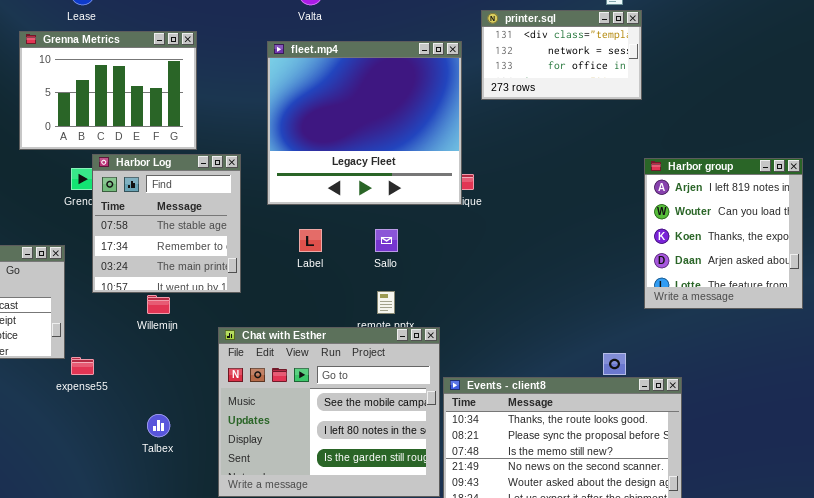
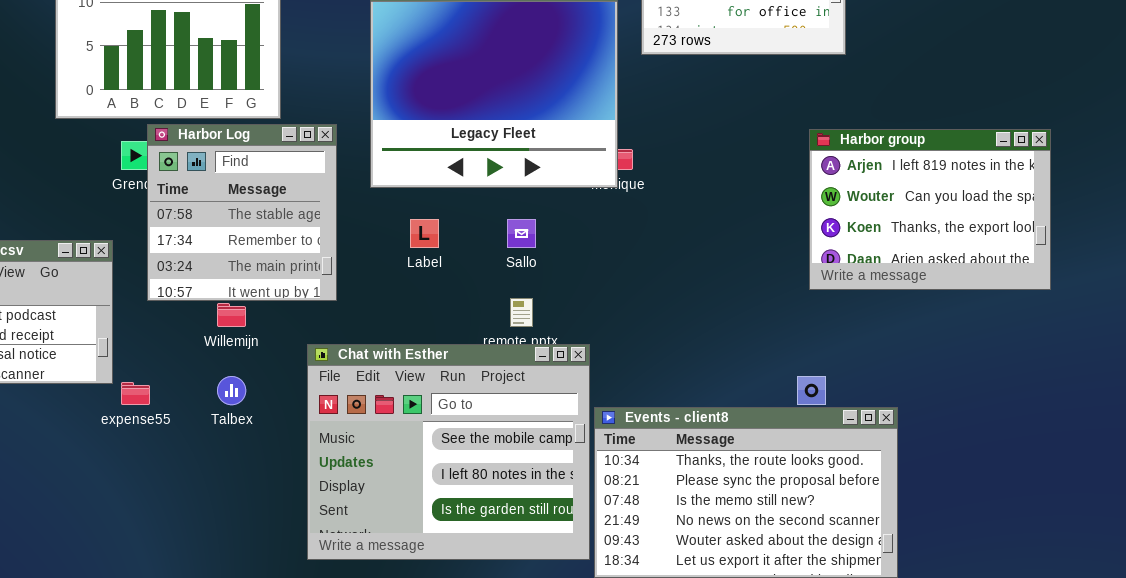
Harbor group: [644,158,803,309] -> [809,129,1051,290], resized
Talbex: [147,414,170,437] -> [217,376,246,405], moved

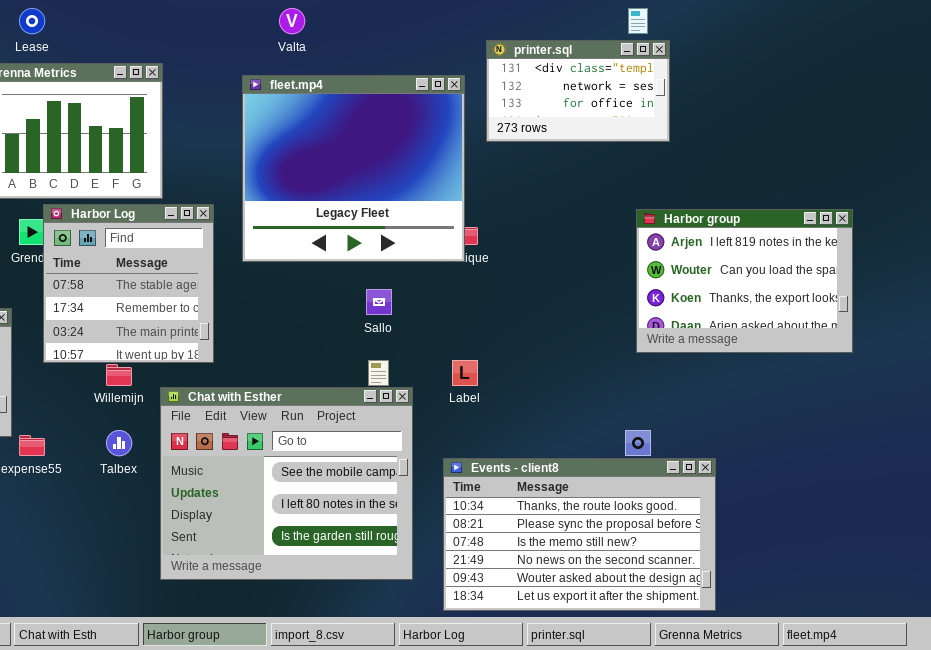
Label: [410,219,439,248] -> [452,360,478,386], moved
Chat with Esther: [307,344,590,560] -> [160,387,413,580], moved

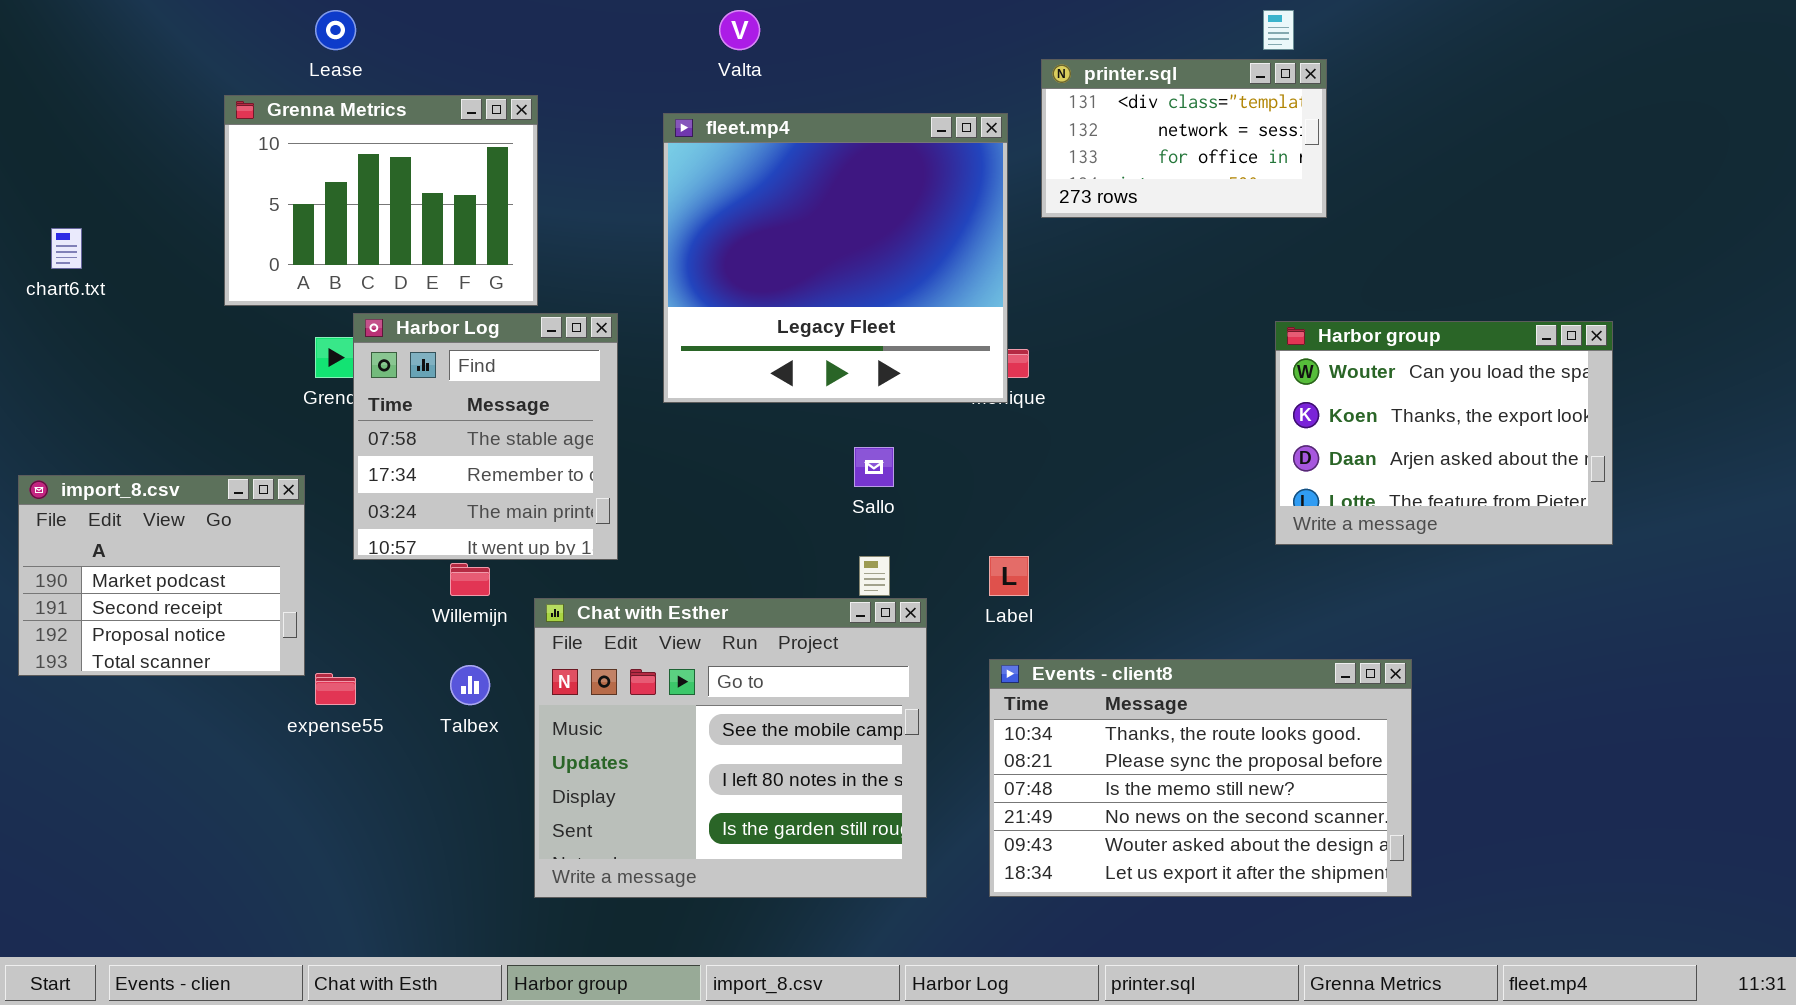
Harbor group: [636,209,853,353] -> [1275,321,1613,545], scrolled down 1 row
Events - client8: [443,458,716,611] -> [989,659,1412,897], moved

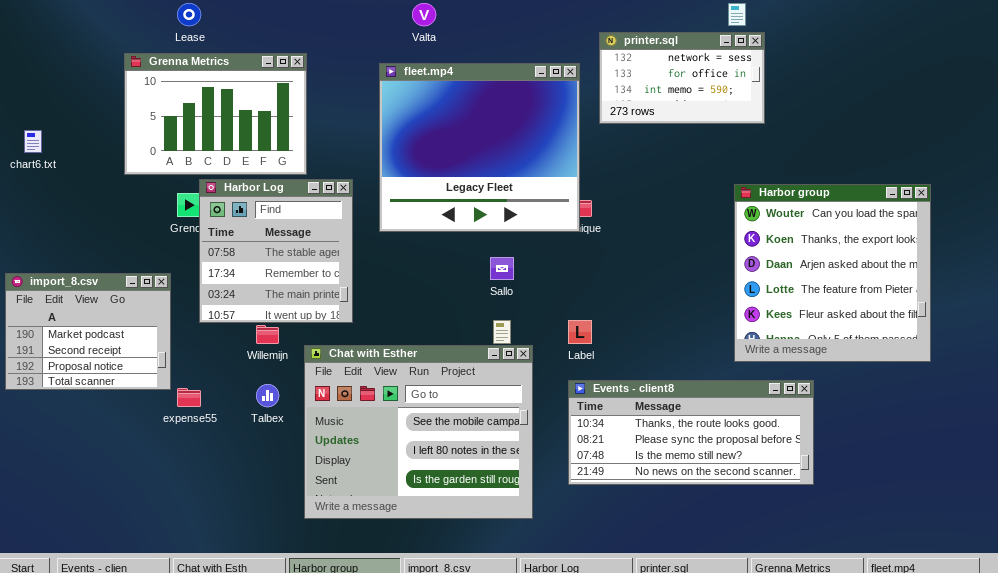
printer.sql: [1041,59,1327,218] -> [599,32,765,124], scrolled down 1 row
Harbor group: [1275,321,1613,545] -> [734,184,931,362], resized
Events - client8: [989,659,1412,897] -> [568,380,814,485], resized

